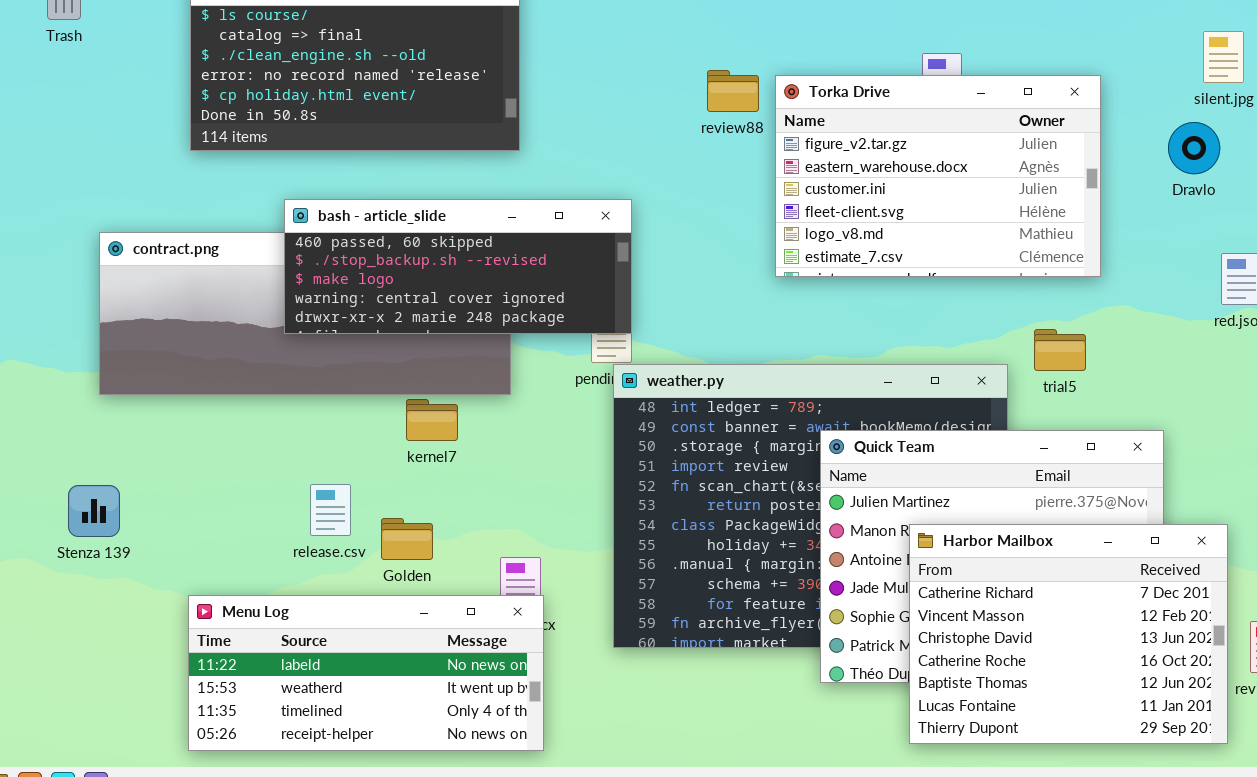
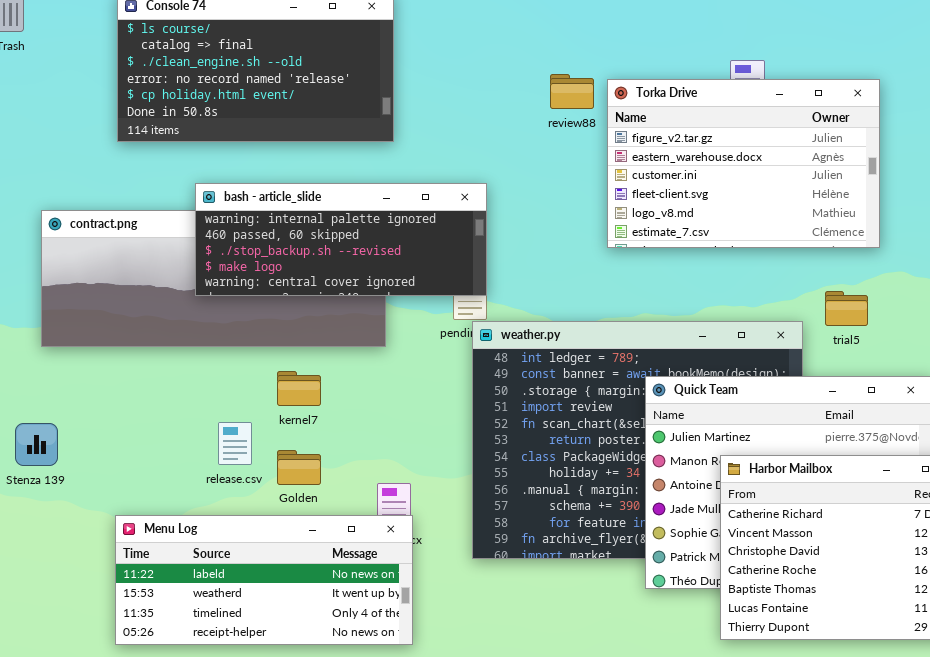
bash - article_slide: [284,199,632,334] -> [195,183,487,296], scrolled up 1 row
kernel7: [406,399,458,441] -> [277,371,321,406], moved

